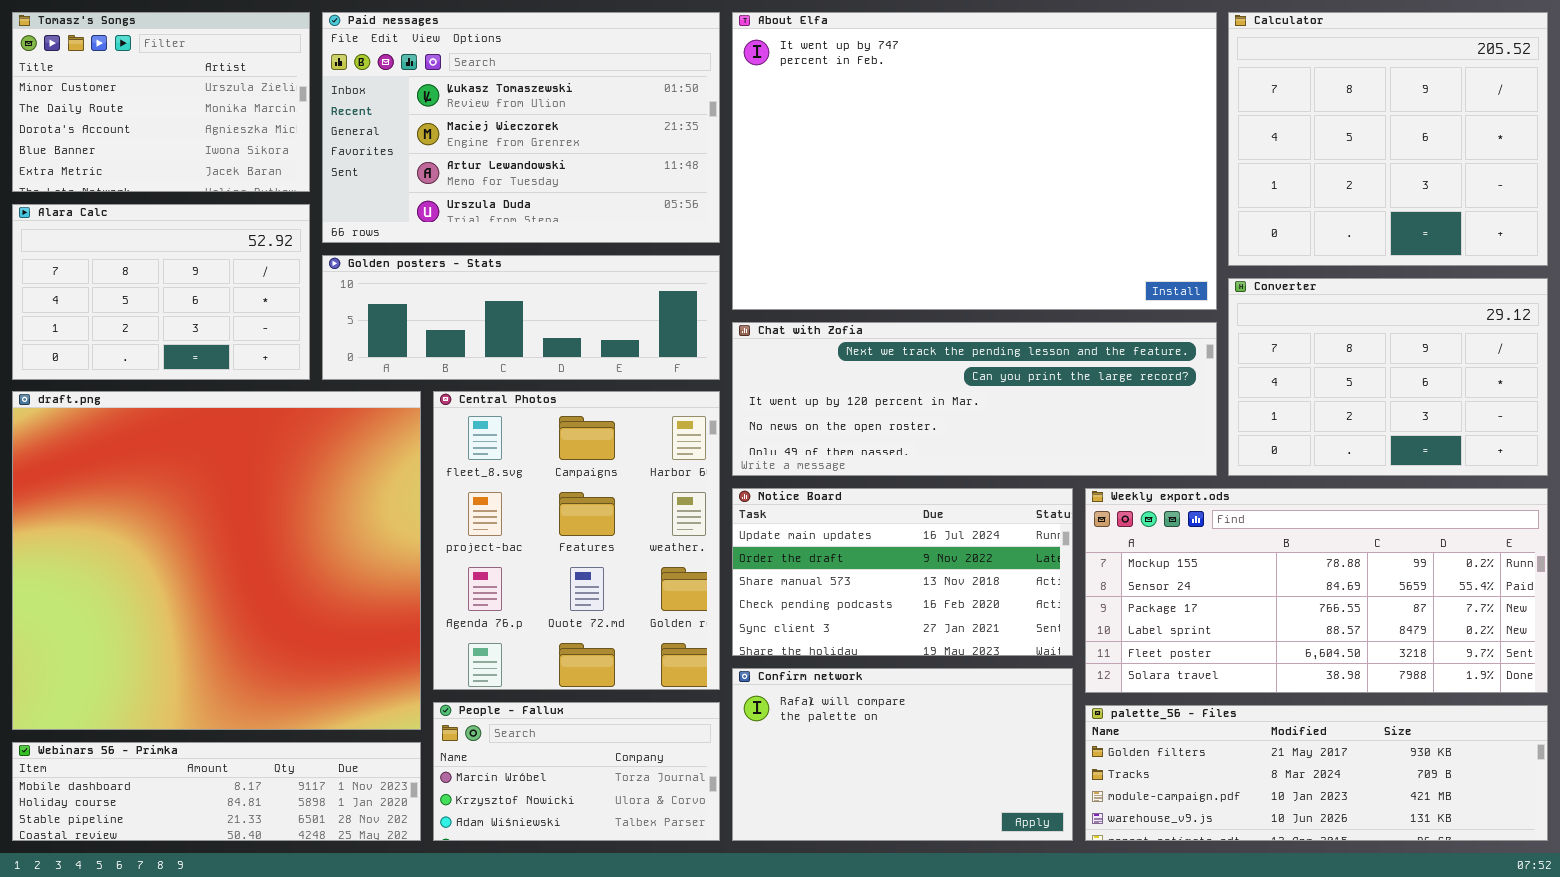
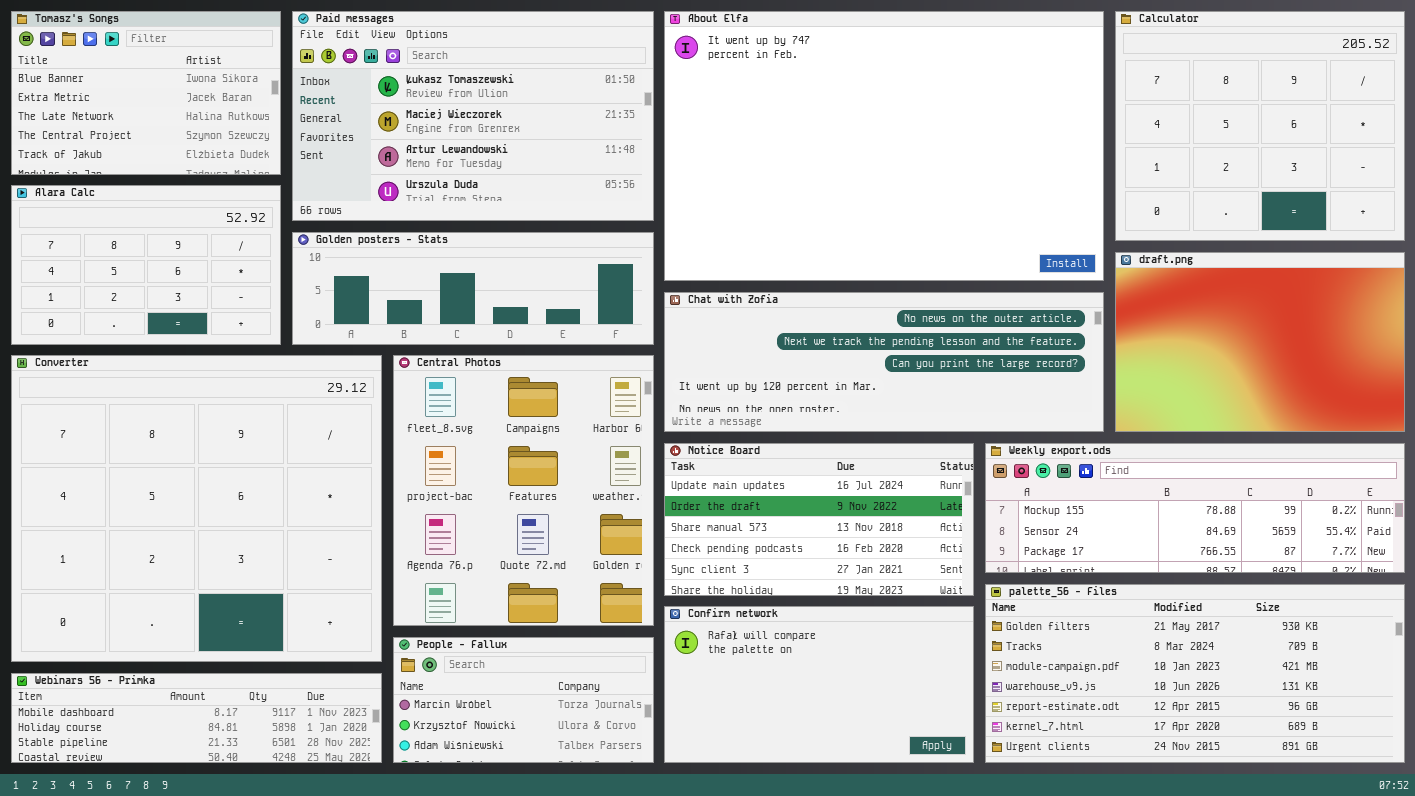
Tomasz's Songs: [12,12,310,192] -> [11,11,281,175], scrolled down 3 rows
Converter: [1228,278,1548,476] -> [11,355,382,662], moved, resized
Chat with Zofia: [732,322,1217,476] -> [664,292,1104,432], scrolled up 1 row
draft.png: [12,391,421,730] -> [1115,252,1405,432], moved, resized
Weekly export.ods: [1085,488,1548,693] -> [985,443,1405,573], resized
palette_56 - Files: [1085,705,1548,841] -> [985,584,1405,763], resized

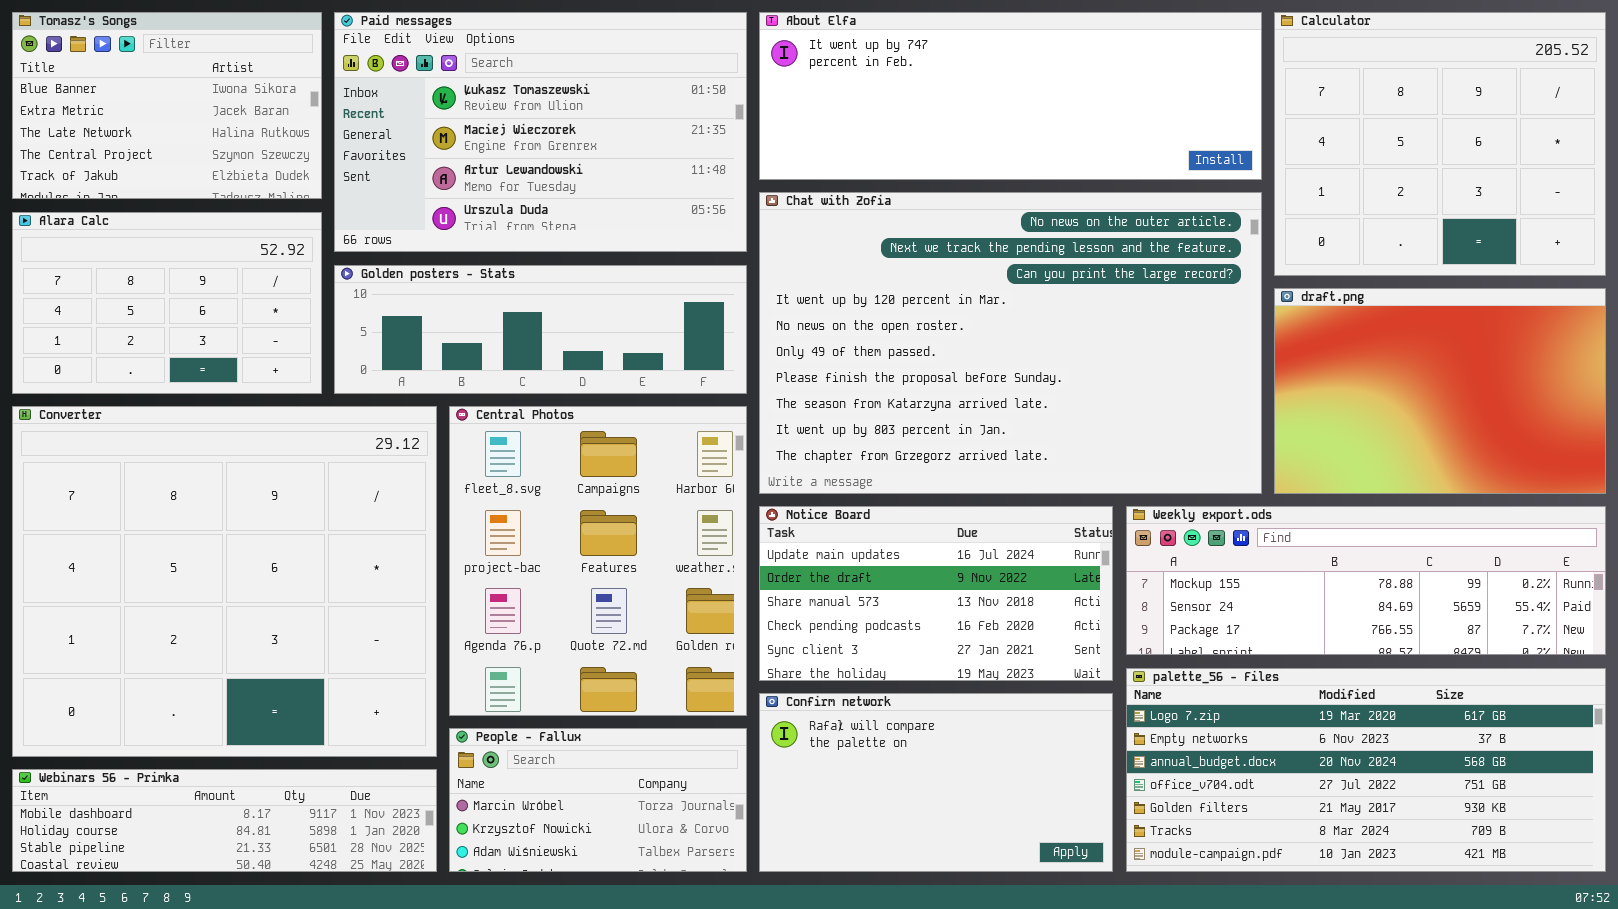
About Elfa: [664,11,1104,281] -> [759,12,1262,180], resized
Chat with Zofia: [664,292,1104,432] -> [759,192,1262,494], resized
palette_56 - Files: [985,584,1405,763] -> [1126,668,1606,872], scrolled up 4 rows

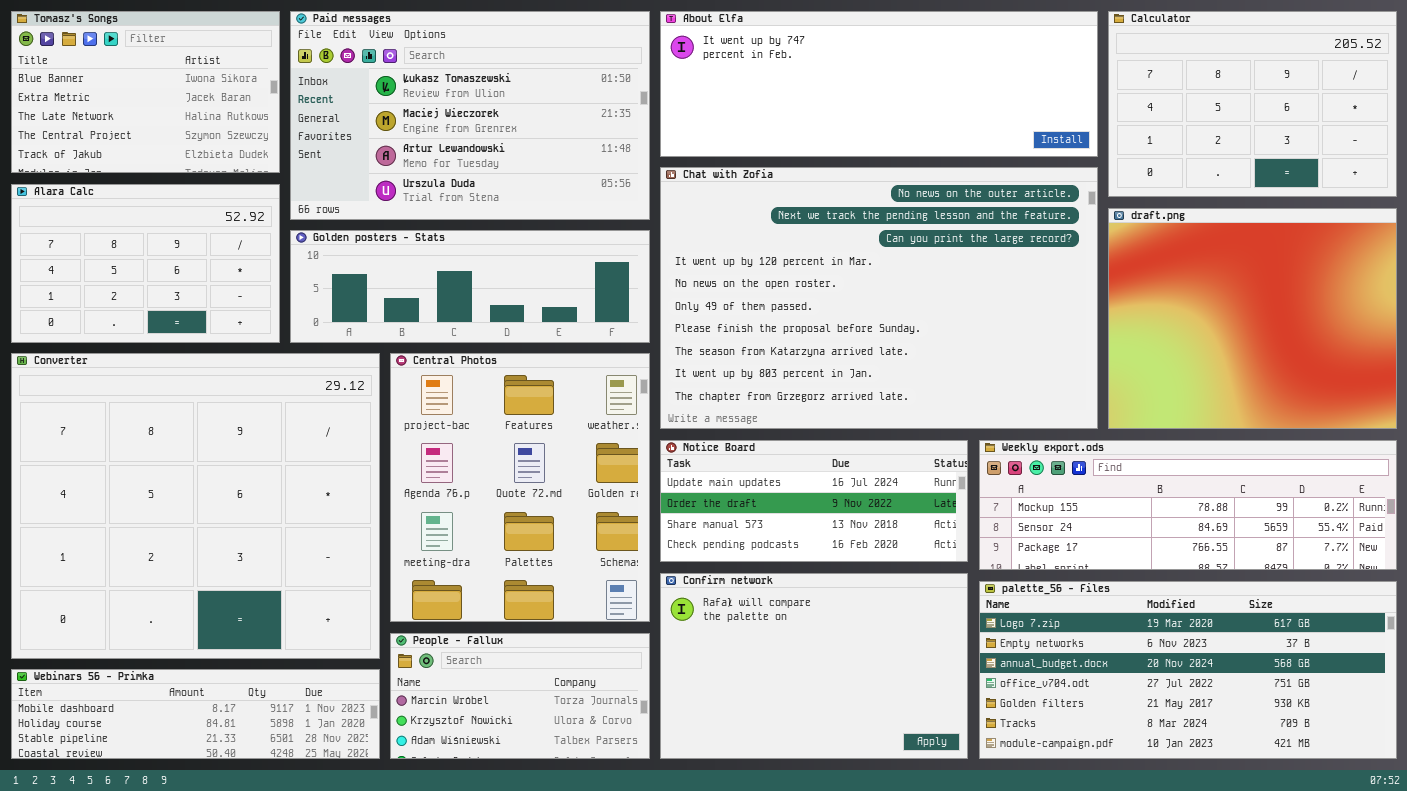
Calculator: [1274,12,1606,276] -> [1108,11,1397,197], resized
draft.png: [1274,288,1606,494] -> [1108,208,1397,429], resized
Central Photos: [449,406,747,716] -> [390,353,650,622], scrolled down 1 row
Notice Board: [759,506,1113,681] -> [660,440,968,562], resized
Confirm network: [759,693,1113,872] -> [660,573,968,759], resized

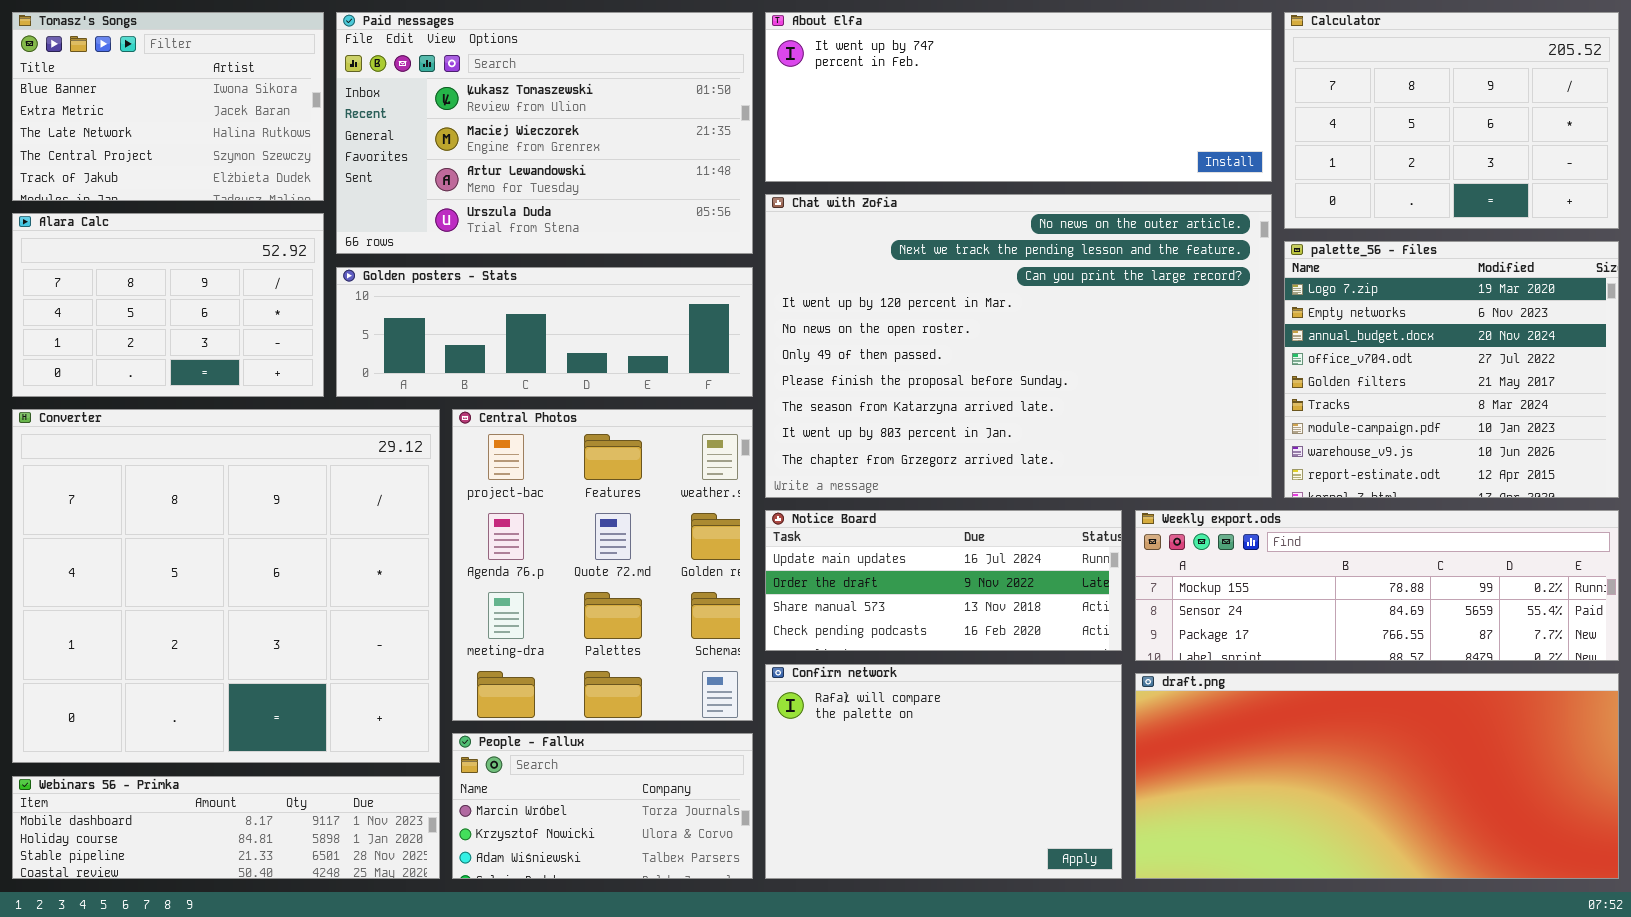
draft.png: [1108,208,1397,429] -> [1135,673,1619,879], moved, resized
palette_56 - Files: [979,581,1397,759] -> [1284,241,1619,498], moved, resized

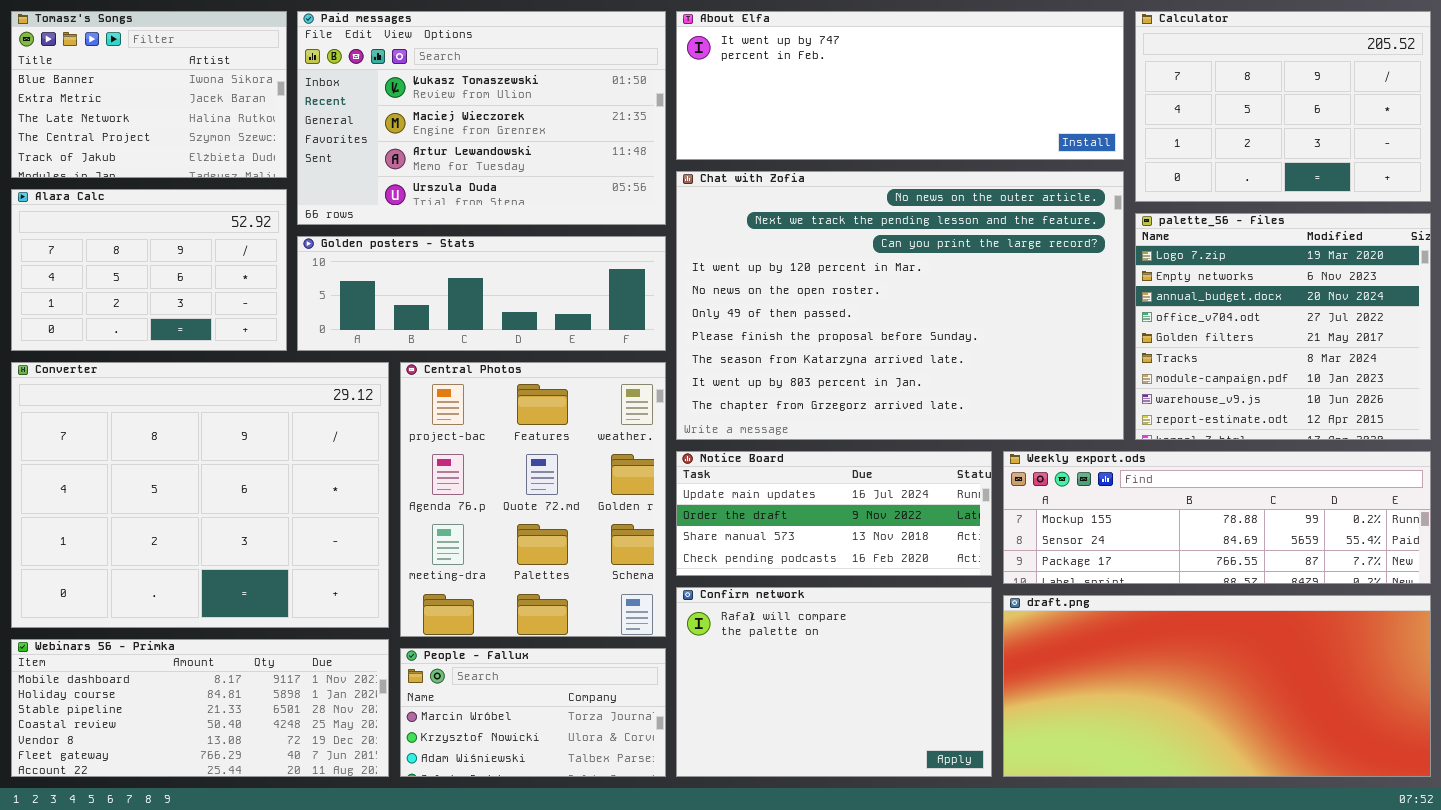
Converter: [12,409,440,763] -> [11,362,389,628], resized
Webinars 56 - Primka: [12,776,440,879] -> [11,639,389,777], resized

